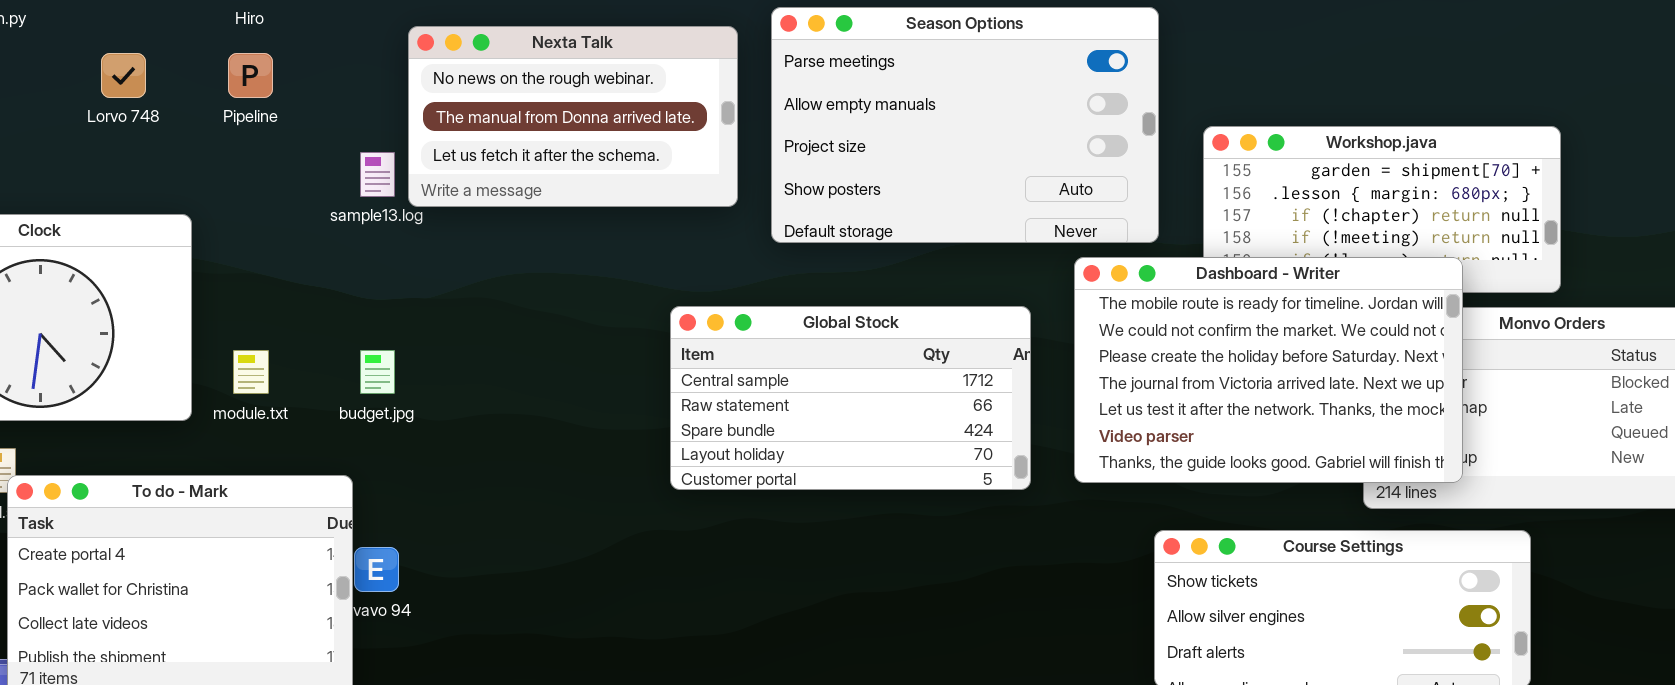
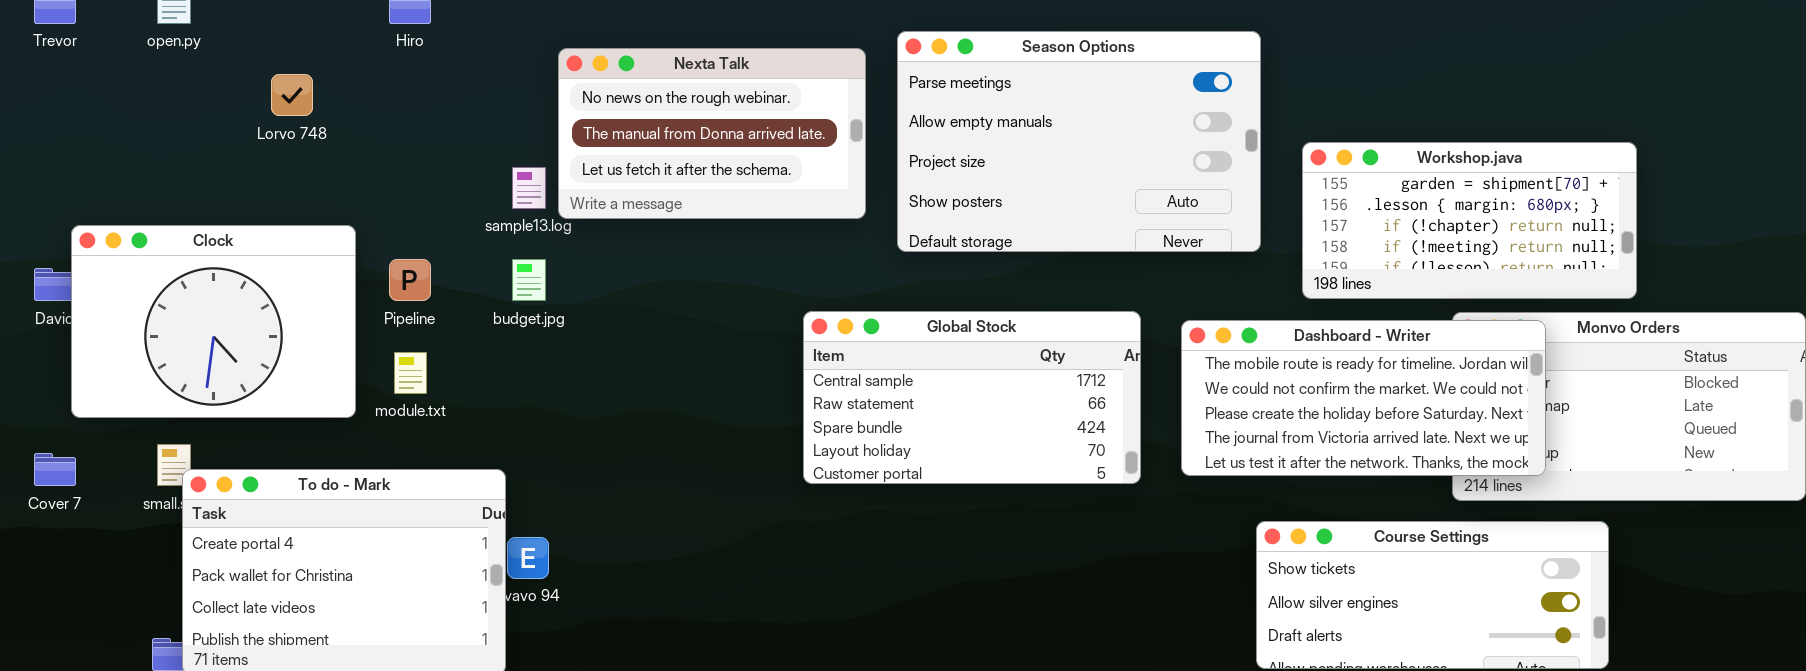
Pipeline: [228,53,273,98] -> [389,259,431,301], moved
Dashboard - Writer: [1074,257,1463,483] -> [1181,320,1546,476], resized
budget.jpg: [360,350,395,394] -> [512,259,546,301], moved

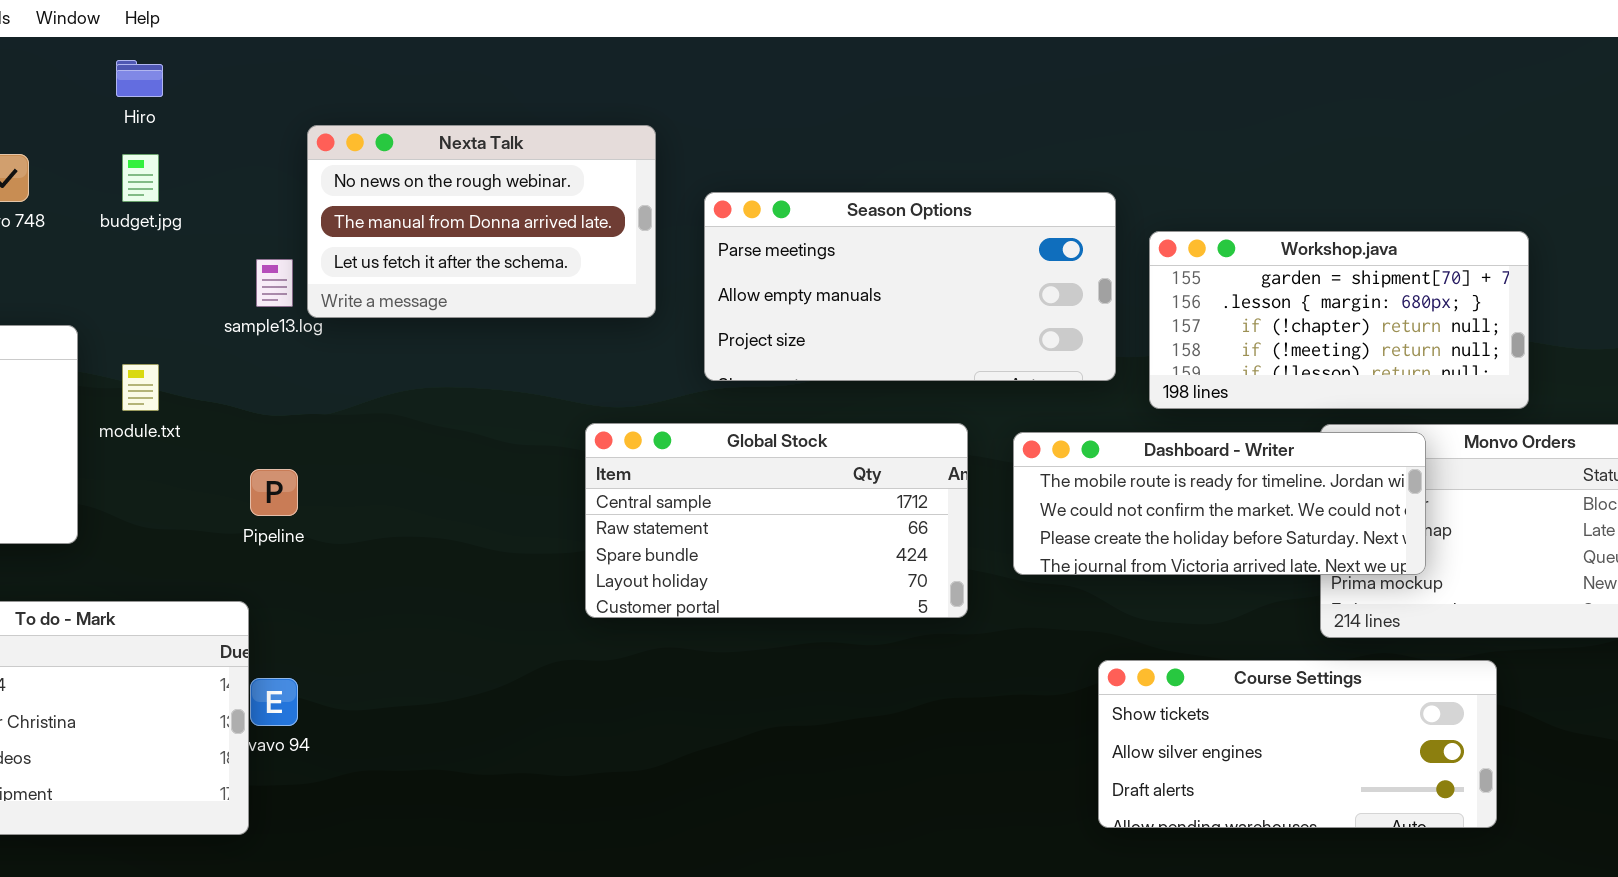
Season Options: [897,31,1261,252] -> [704,192,1116,381], moved, resized
Pipeline: [389,259,431,301] -> [250,469,298,516], moved
budget.jpg: [512,259,546,301] -> [122,154,159,202], moved
Dashboard - Writer: [1181,320,1546,476] -> [1013,432,1426,575], resized
module.txt: [394,352,427,394] -> [122,364,159,411], moved

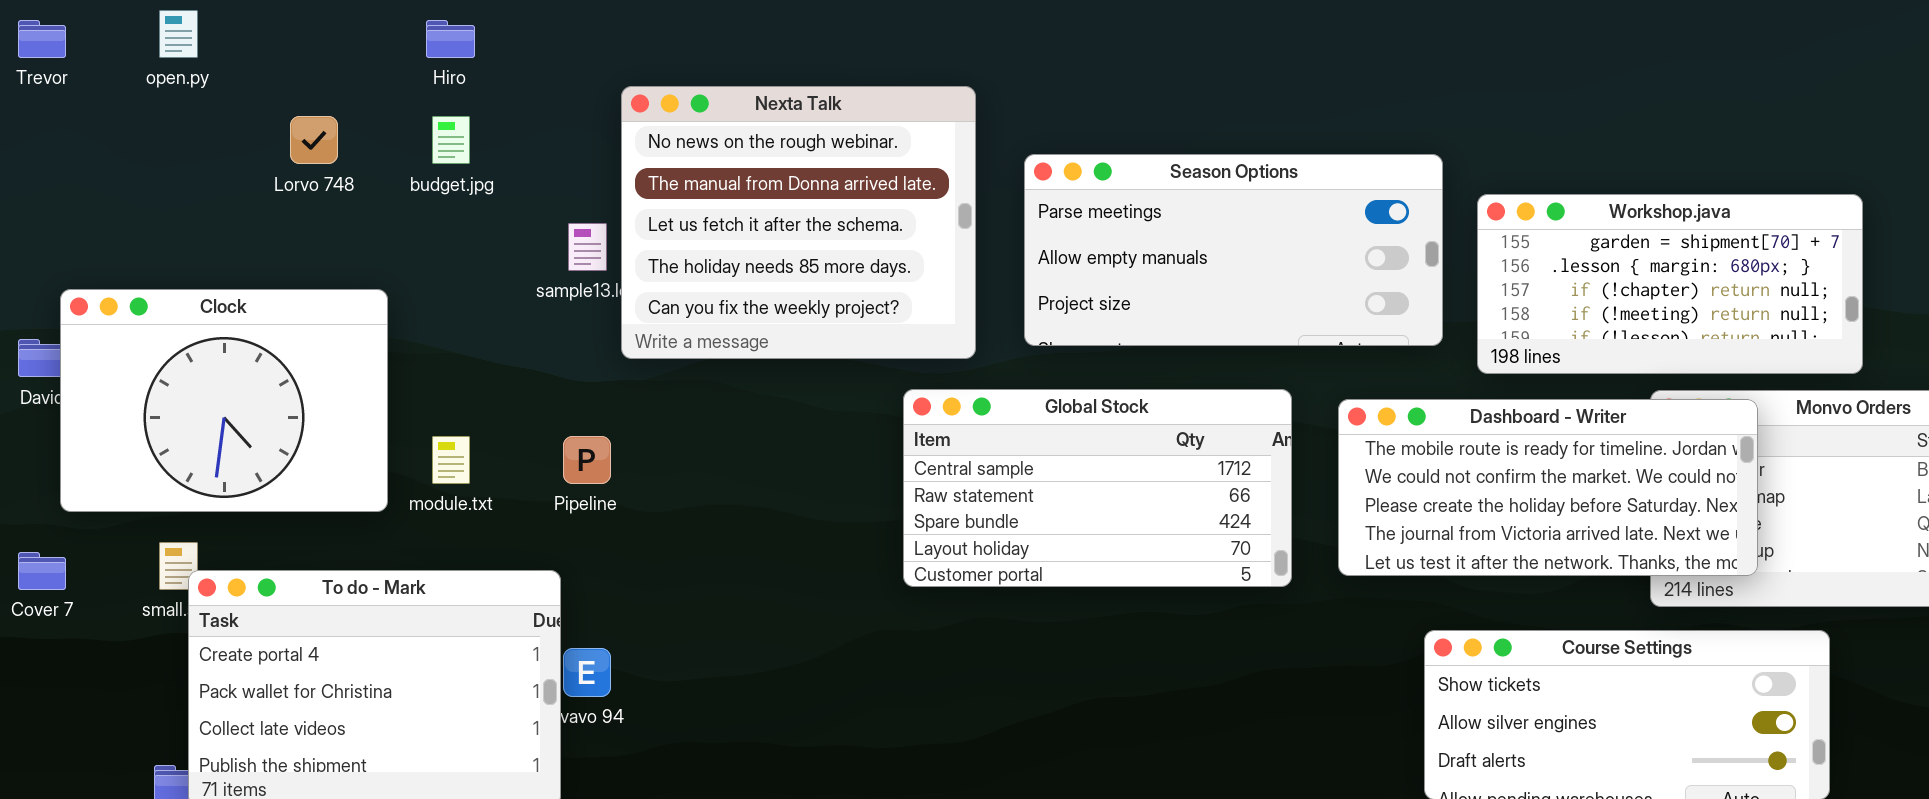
Nexta Talk: [307,125,656,318] -> [621,86,976,359], resized
module.txt: [122,364,159,411] -> [432,436,470,484], moved
Dashboard - Writer: [1013,432,1426,575] -> [1338,399,1758,576], resized

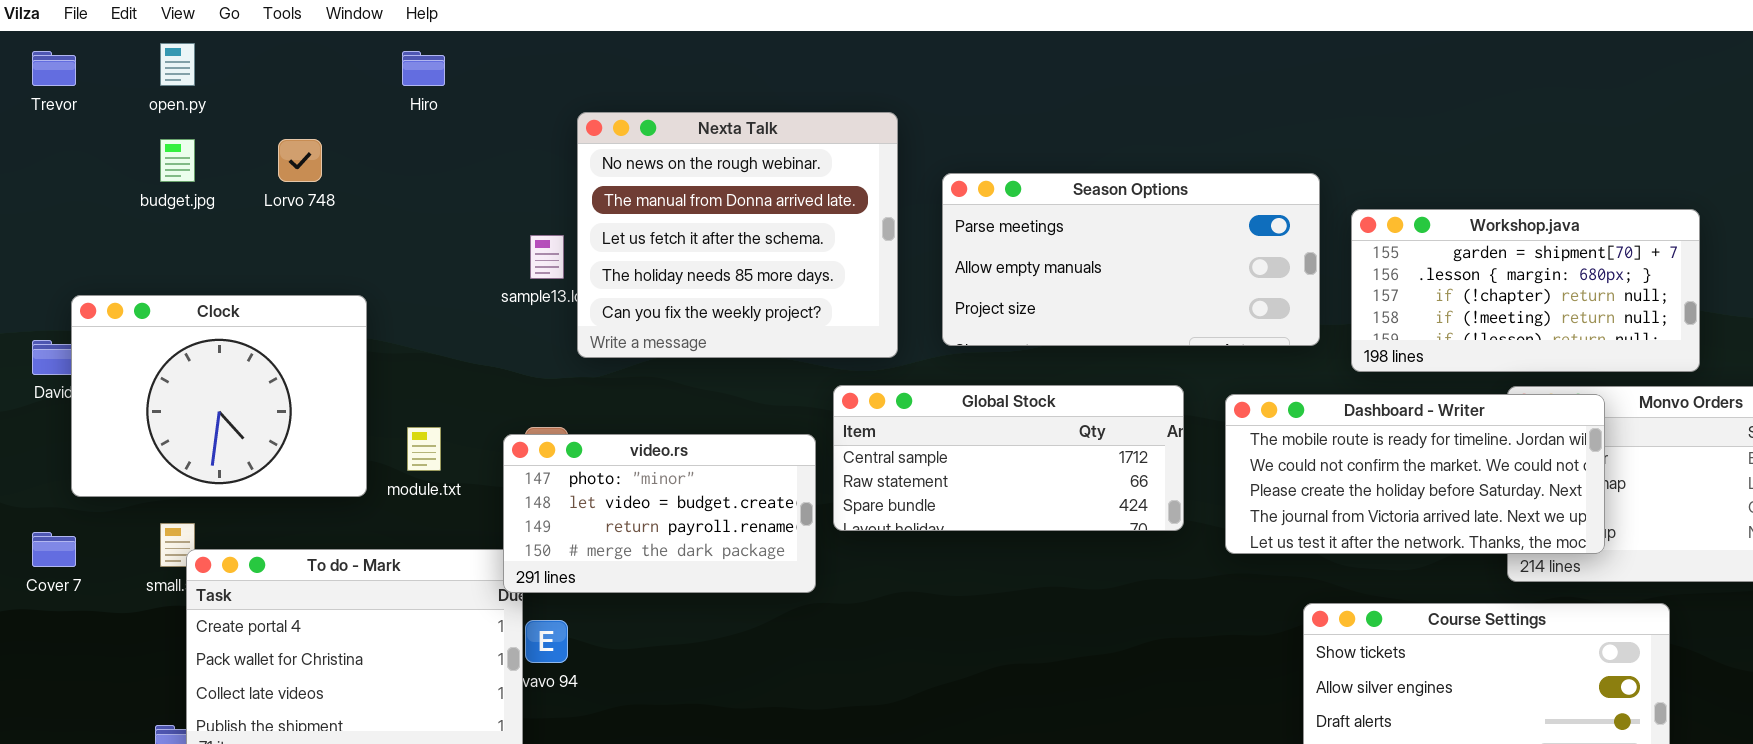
budget.jpg: [432,116,470,164] -> [160,139,195,182], moved
Global Stock: [903,389,1292,587] -> [833,385,1184,531], resized
video.rs: none -> [503,434,816,593], opened

